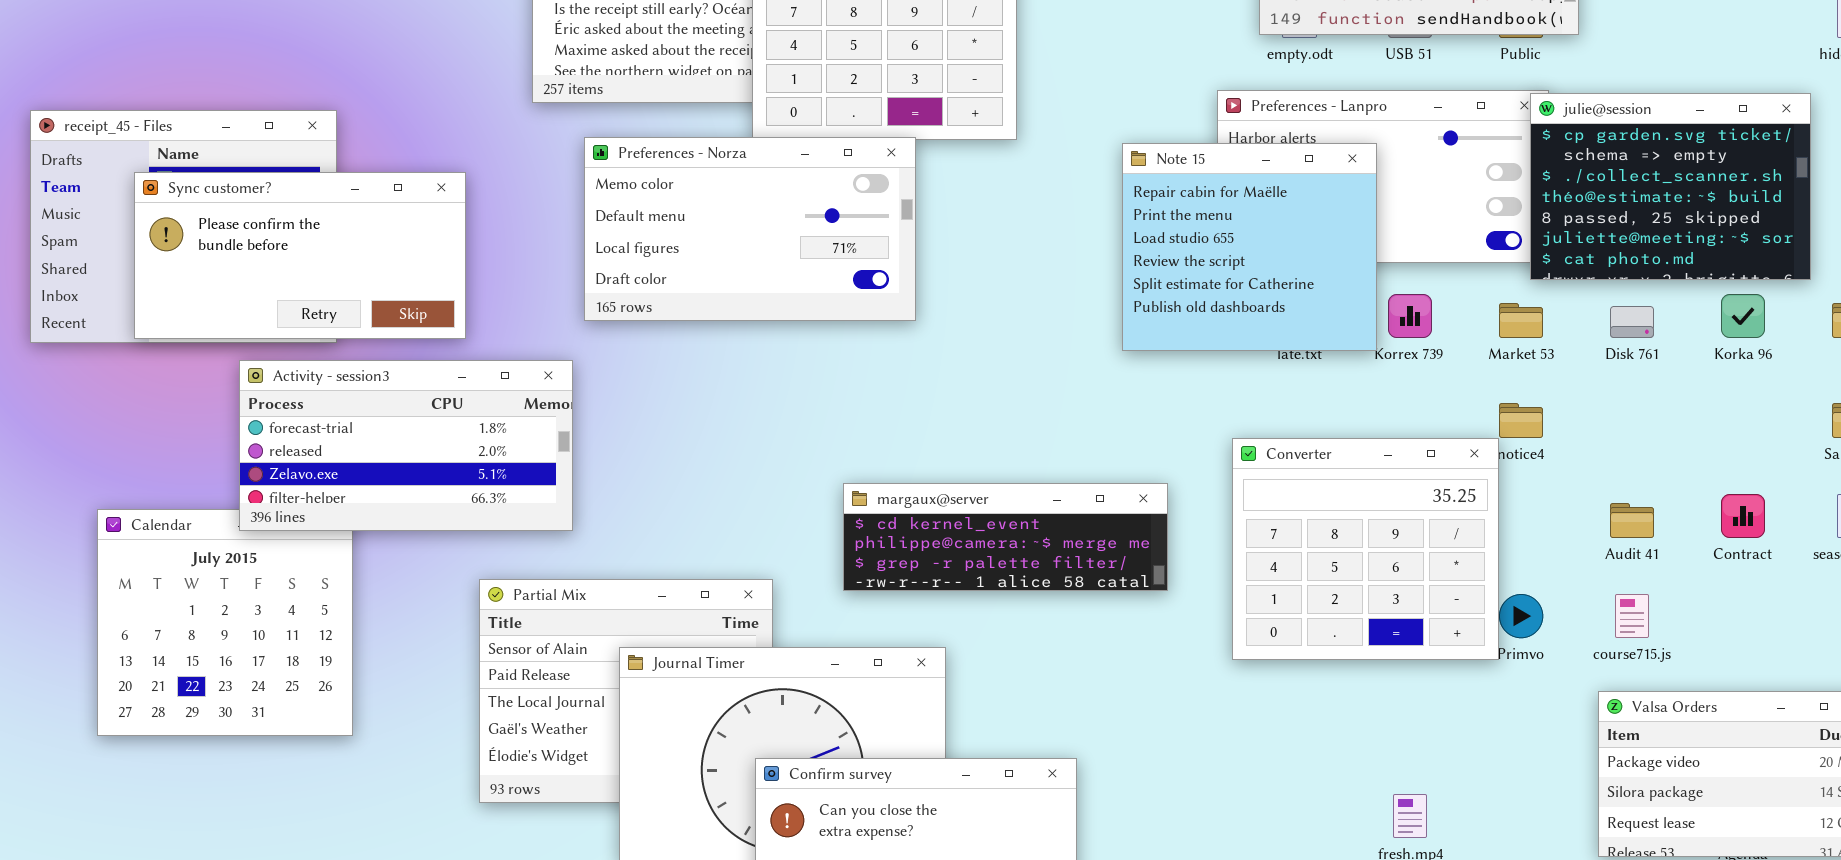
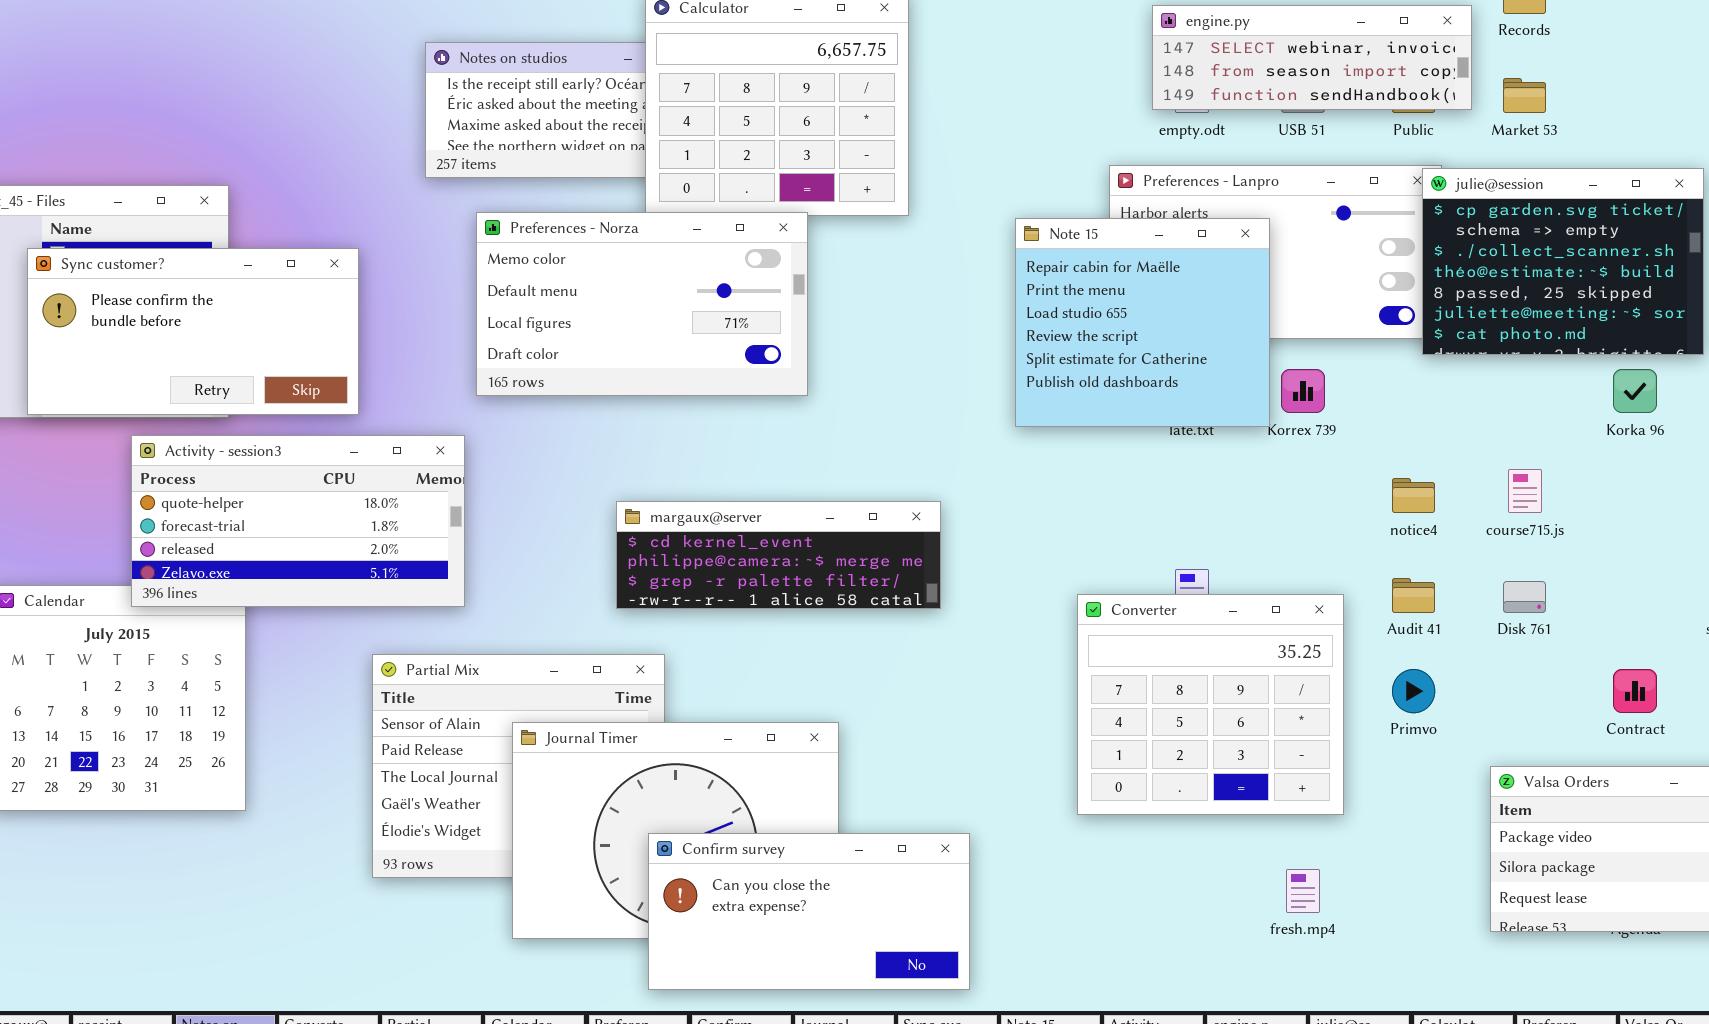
Market 53: [1499,303,1543,338] -> [1503,78,1546,113], moved
Disk 761: [1610,306,1654,338] -> [1503,581,1546,613], moved
Activity - session3: [239,360,573,531] -> [131,435,465,607], scrolled up 1 row
Converter: [1232,438,1499,660] -> [1077,594,1344,815], moved
margaux@server: [843,483,1168,591] -> [616,501,941,609], moved
Contract: [1721,494,1765,538] -> [1613,669,1657,713], moved
Audit 41: [1610,503,1654,538] -> [1392,578,1435,613], moved
course715.js: [1615,594,1649,638] -> [1508,469,1542,513], moved

